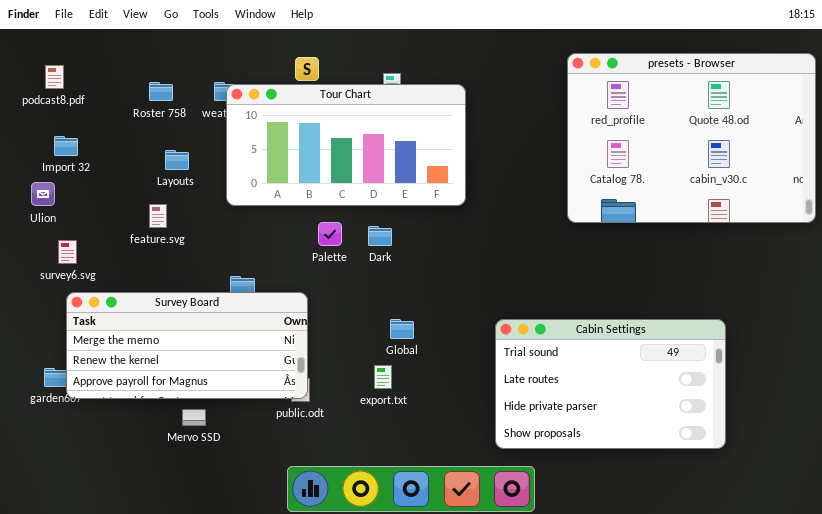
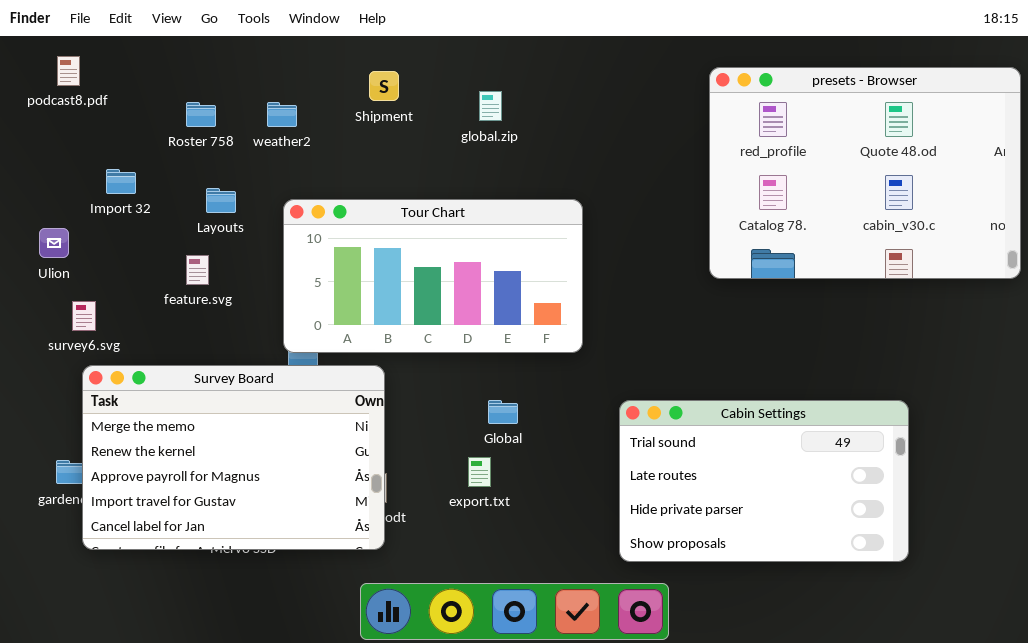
podcast8.pdf: [45,65,64,89] -> [57,56,80,86], moved
Tour Chart: [226,84,466,206] -> [283,199,583,353], moved
Import 32: [54,136,78,156] -> [106,169,136,194], moved
Survey Board: [66,292,308,399] -> [82,365,385,550], resized

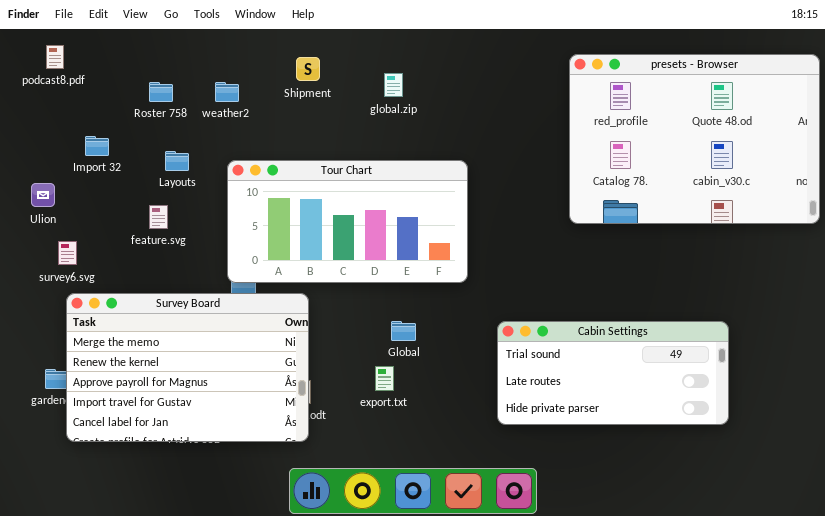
Cabin Settings: [619,400,909,562] -> [497,321,729,425], resized

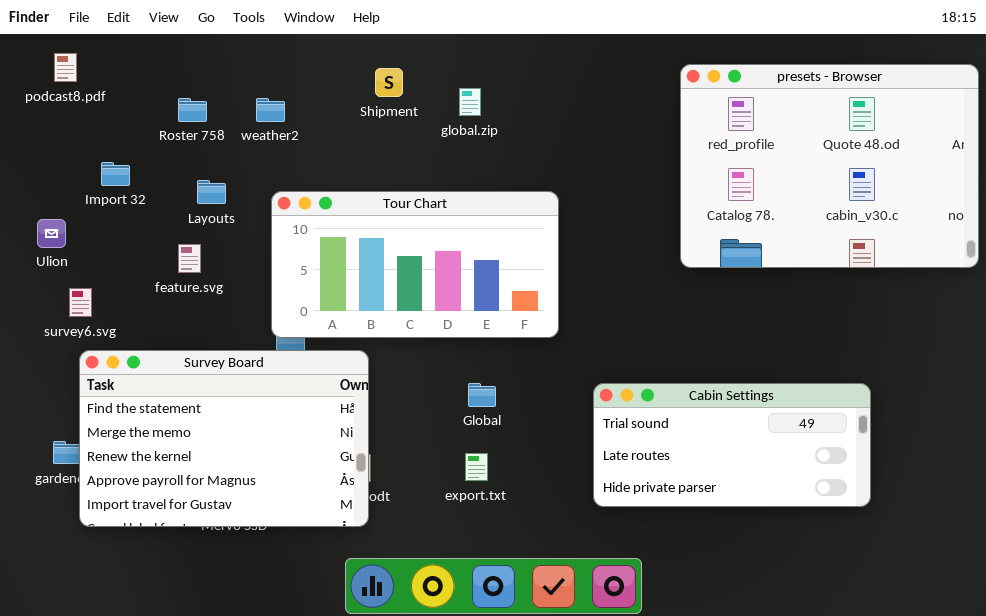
Shipment: [296,57,320,81] -> [375,68,403,97], moved
Survey Board: [66,293,309,442] -> [79,350,369,527], scrolled up 1 row
export.txt: [375,366,394,391] -> [465,453,488,481], moved

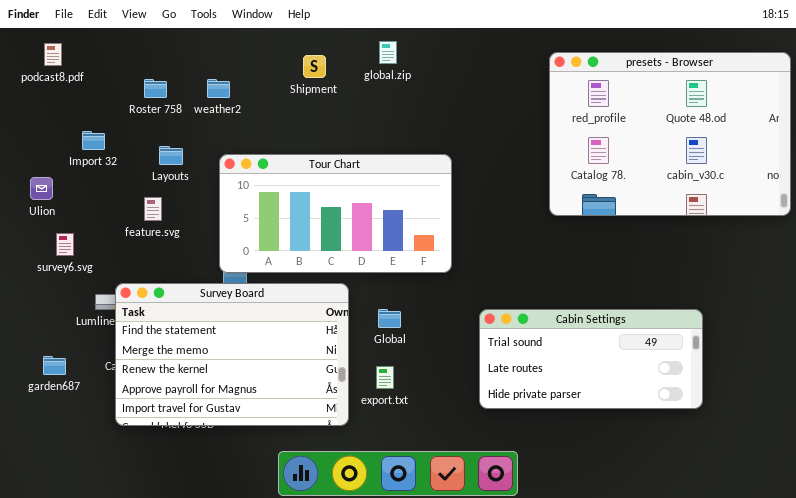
global.zip: [459,88,481,116] -> [379,41,397,64], moved
Survey Board: [79,350,369,527] -> [115,283,349,426], moved

